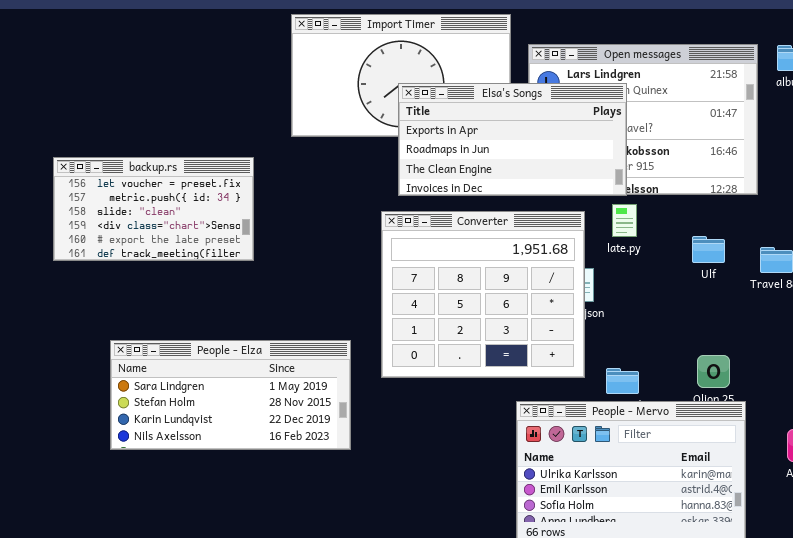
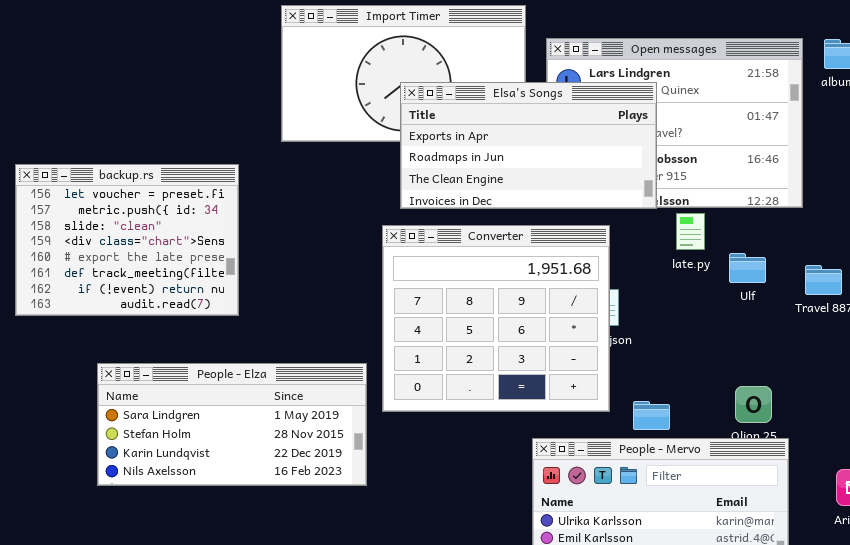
backup.rs: [53,157,254,261] -> [15,164,239,316], resized
late.py: [612,204,637,237] -> [676,213,705,250], moved
People - Elza: [110,340,351,450] -> [97,363,367,486], moved

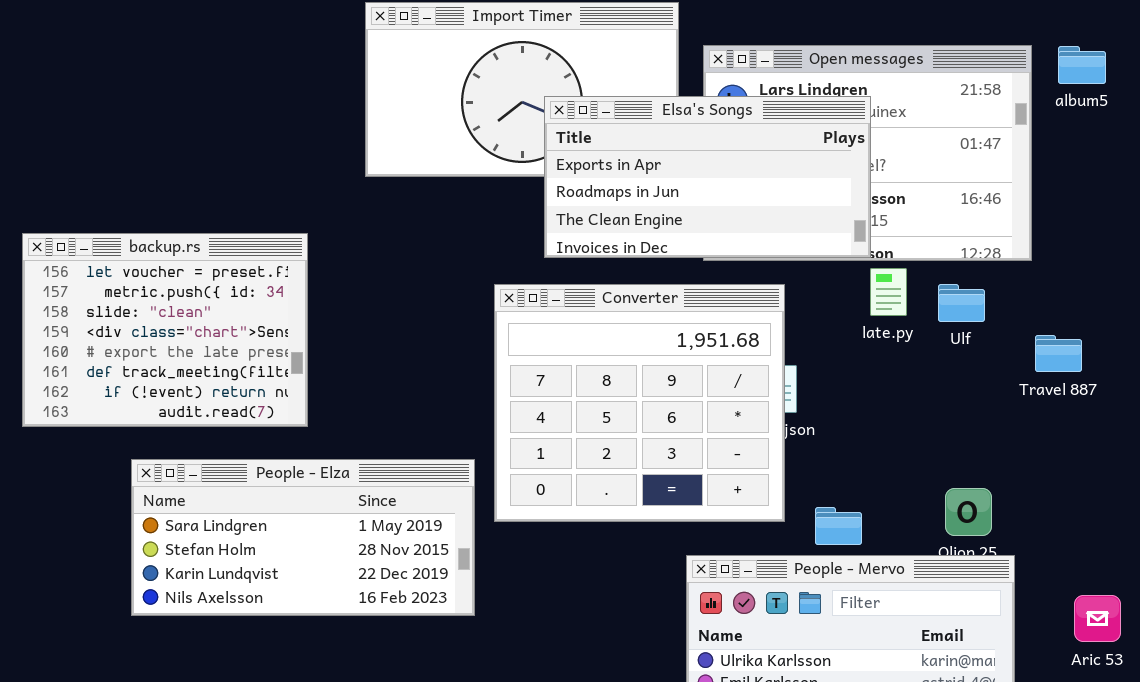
Elsa's Songs: [400,82,657,209] -> [544,96,871,258], moved
backup.rs: [15,164,239,316] -> [22,233,308,427], moved
Ulf: [729,253,766,283] -> [938,284,985,322], moved

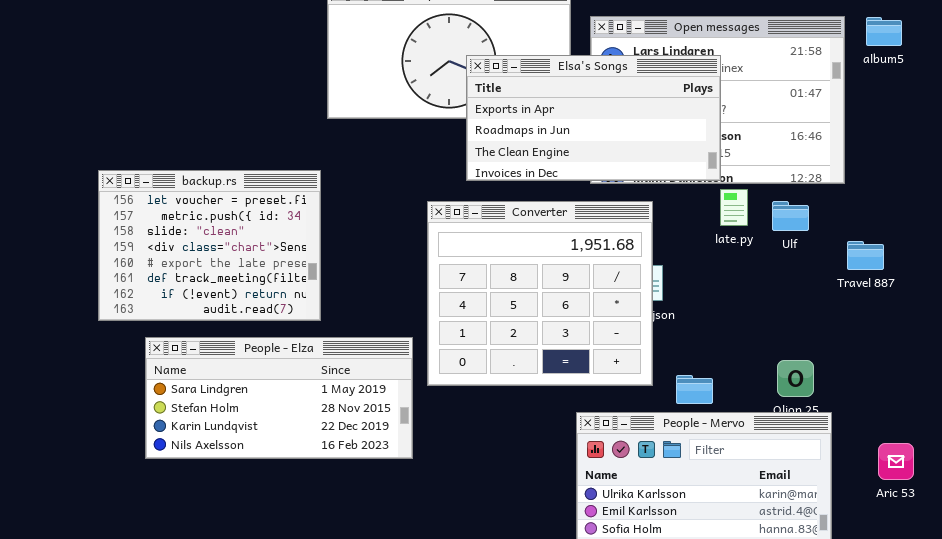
backup.rs: [22,233,308,427] -> [98,170,321,321], moved

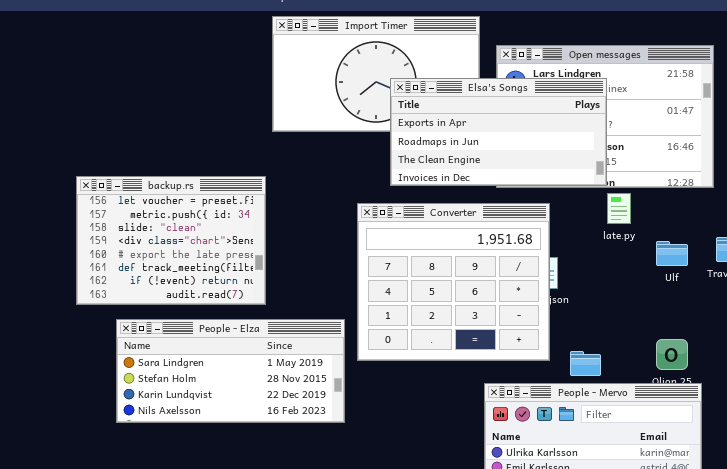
Ulf: [772,201,809,231] -> [656,241,688,266], moved

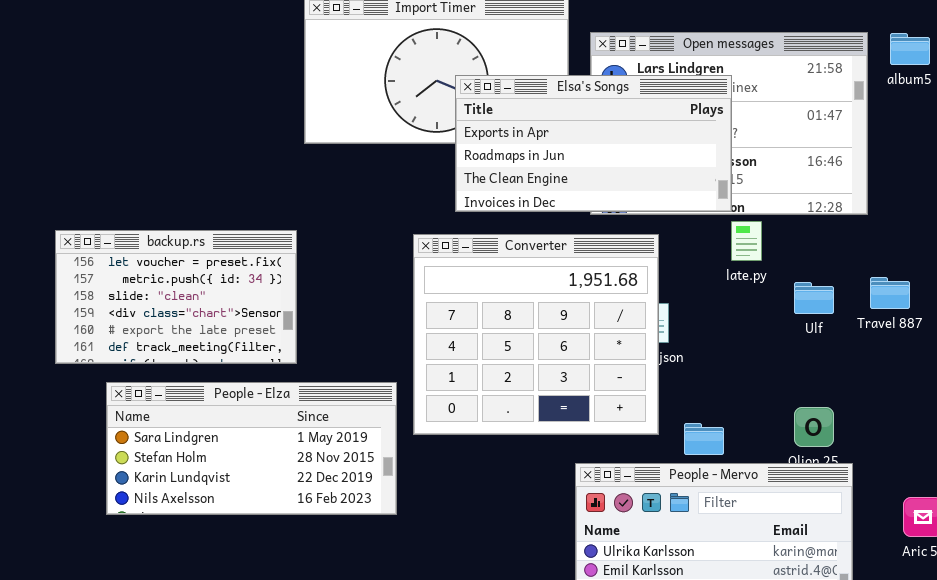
backup.rs: [76,176,266,305] -> [55,230,297,364], resized

